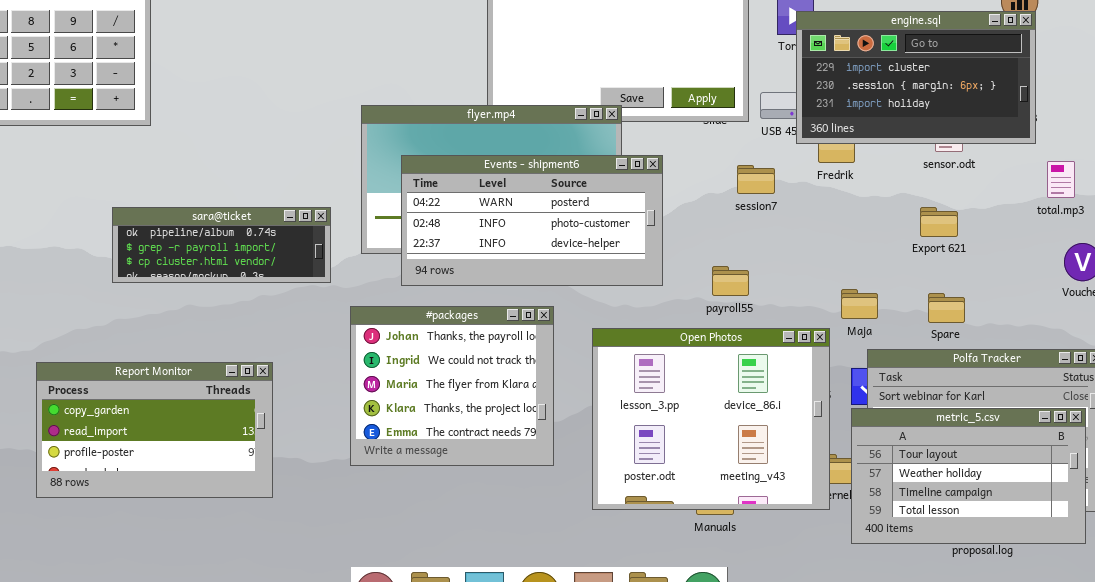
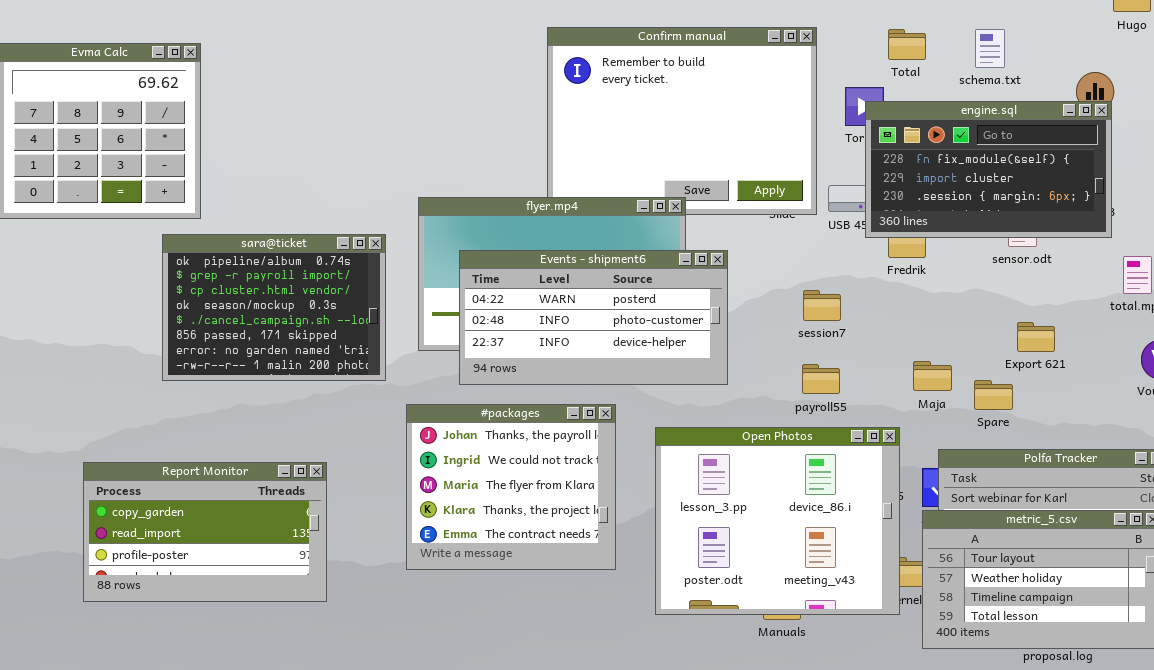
engine.sql: [796,11,1036,144] -> [865,101,1112,238], scrolled up 1 row
session7: [737,165,775,194] -> [803,290,841,321], moved
sara@ticket: [112,207,331,283] -> [162,234,386,381], resized
Export 621: [920,207,958,237] -> [1017,322,1055,352], moved
payroll55: [712,266,749,296] -> [802,364,840,394], moved
Maja: [841,289,878,319] -> [913,361,952,391], moved
Spare: [928,293,965,323] -> [974,380,1013,410], moved

